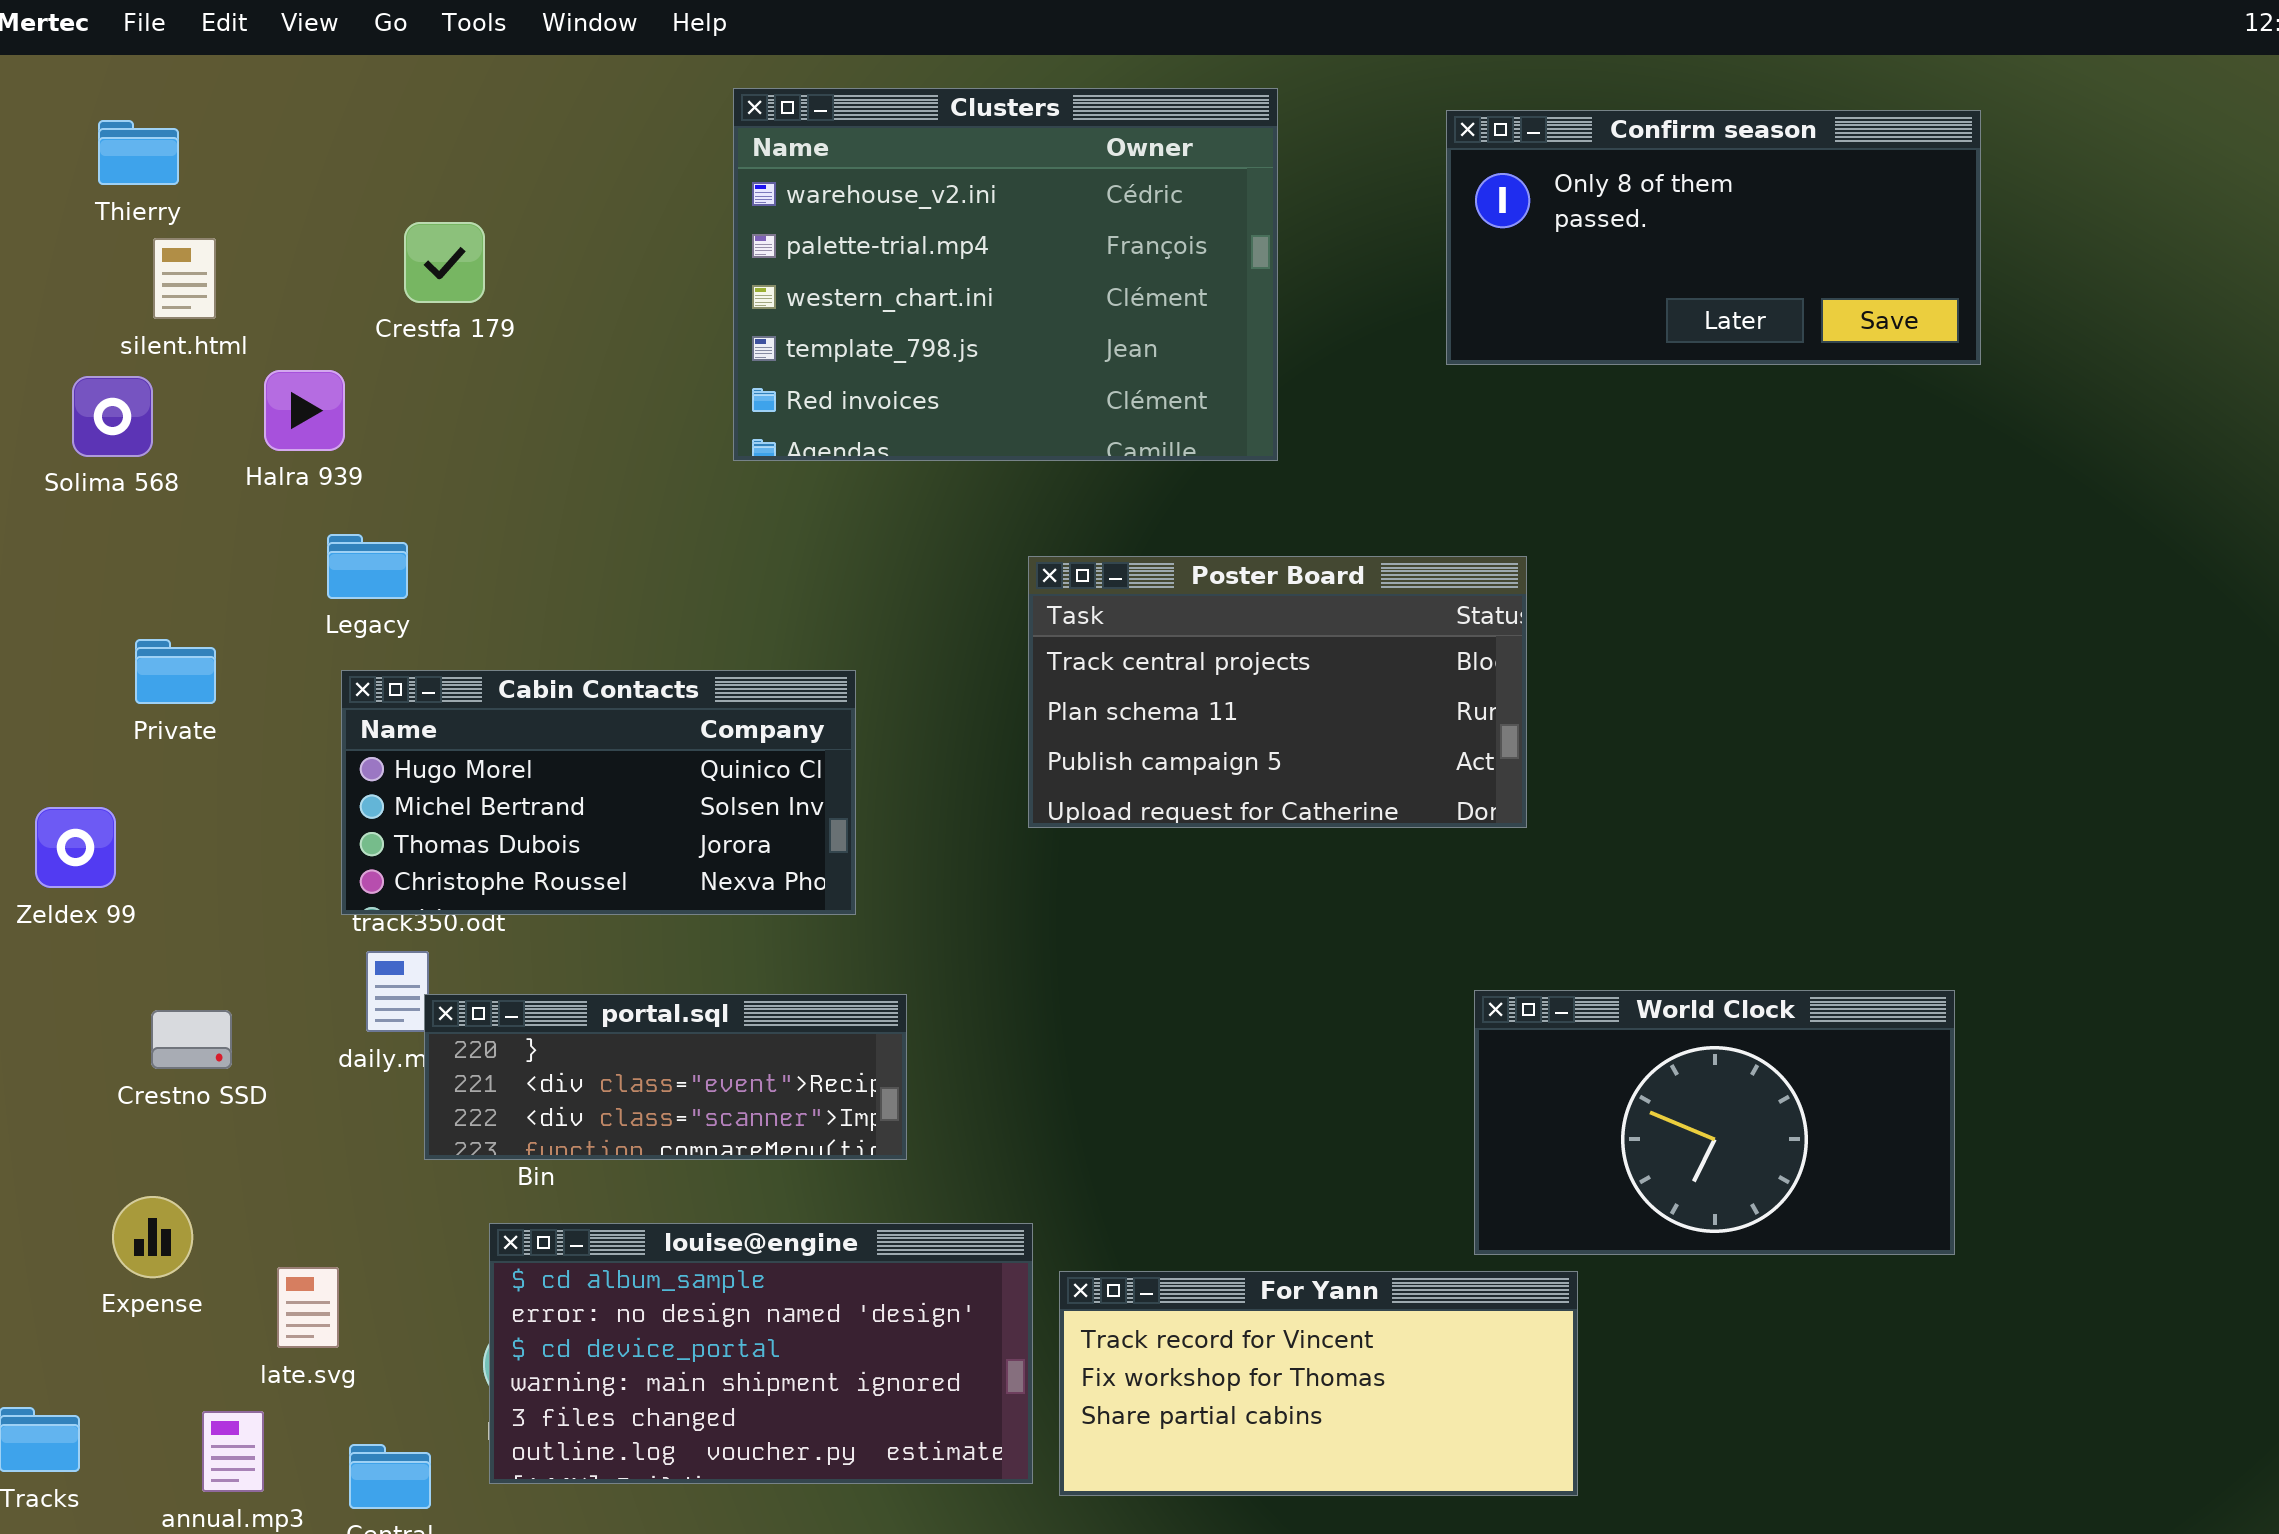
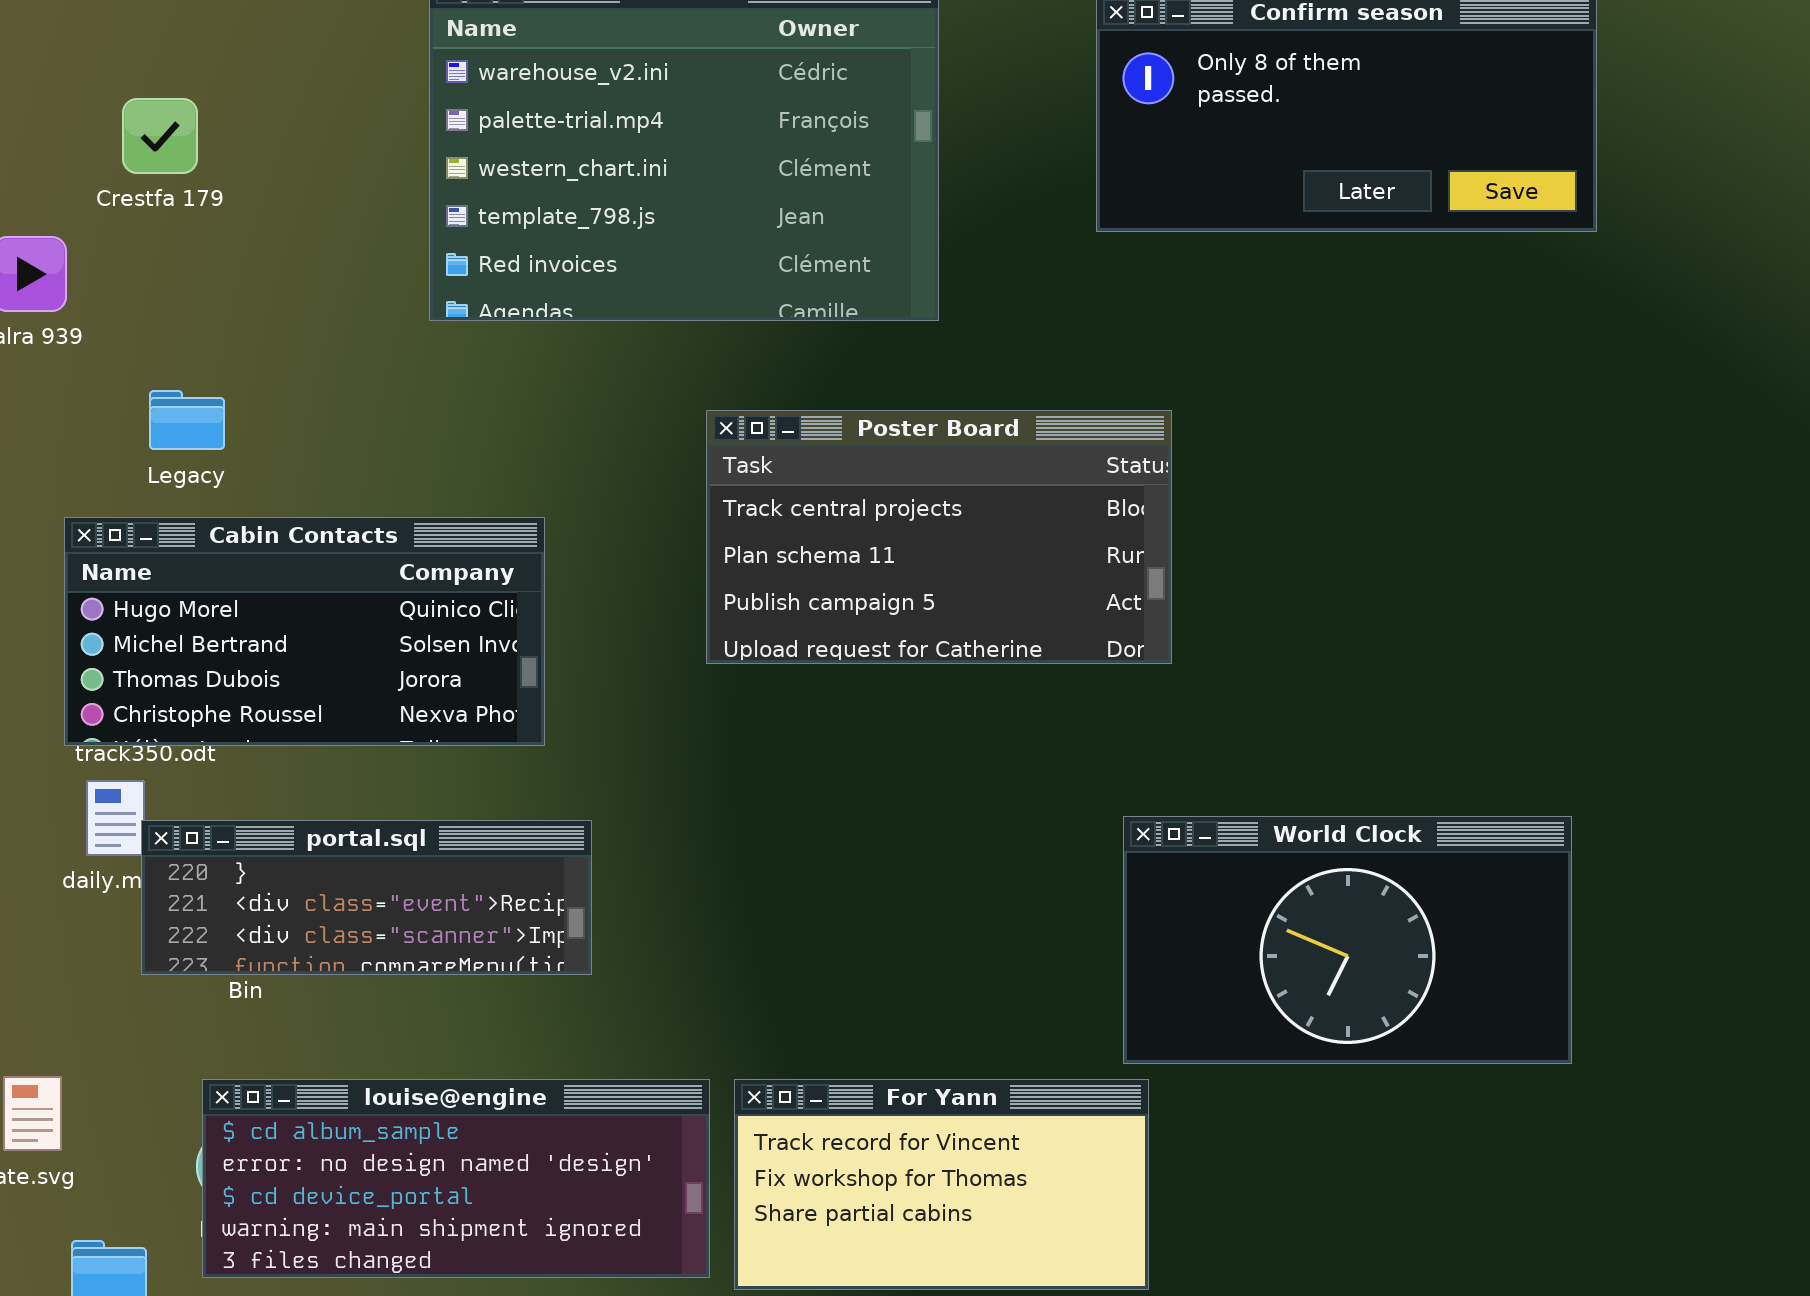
Legacy: [327,534,408,599] -> [149,390,225,450], moved
louise@engine: [489,1223,1033,1484] -> [202,1079,710,1278], resized
For Yann: [1059,1271,1578,1496] -> [734,1079,1149,1290], resized

